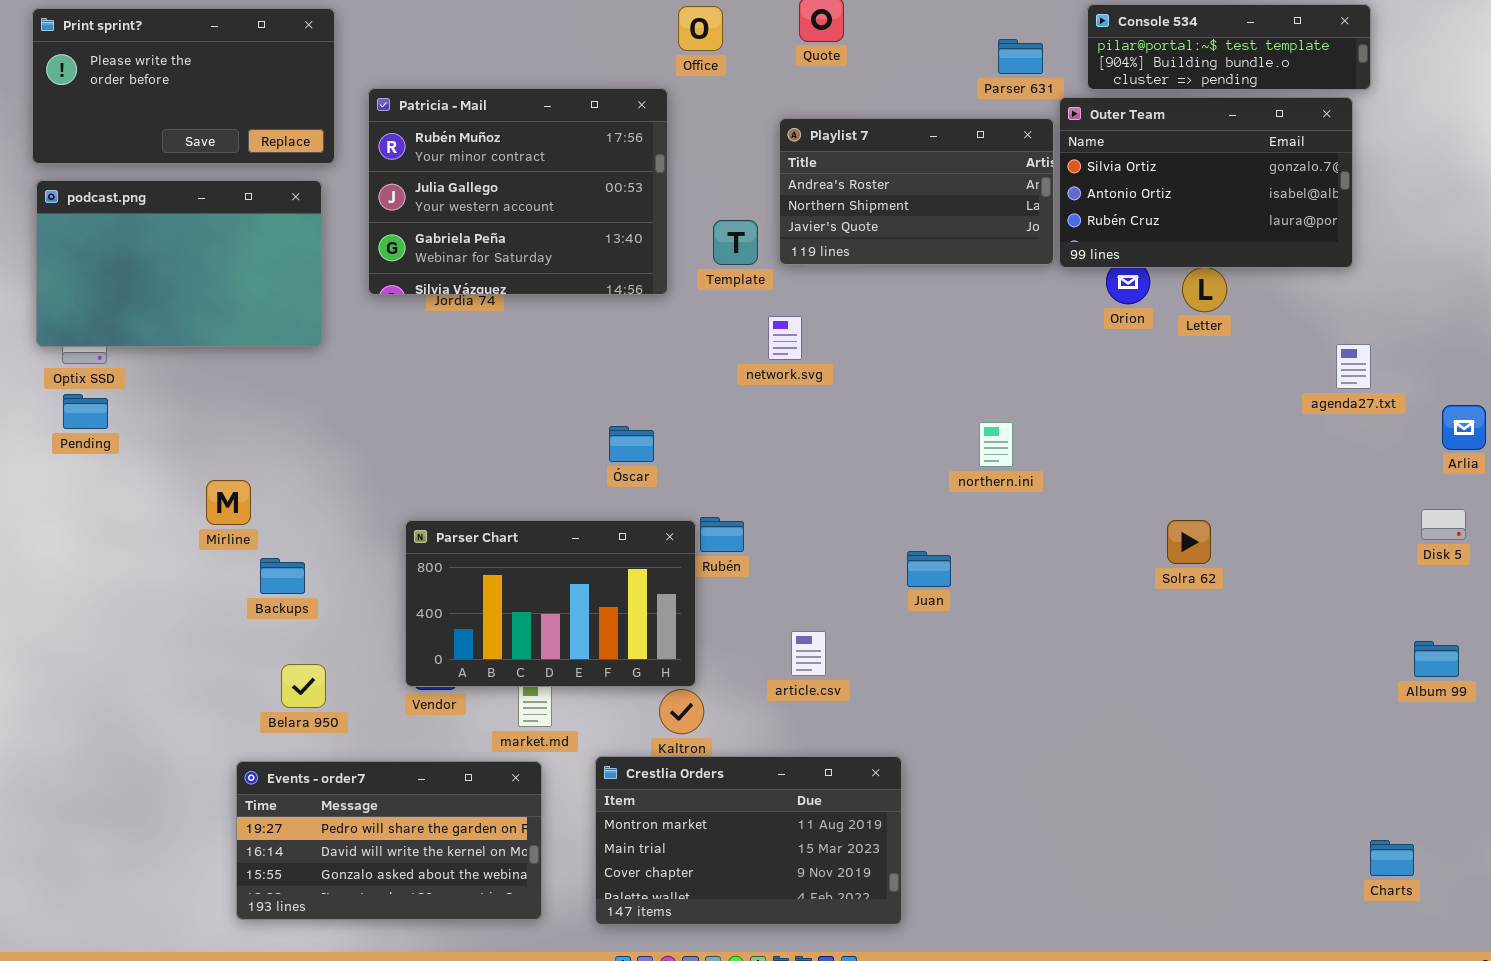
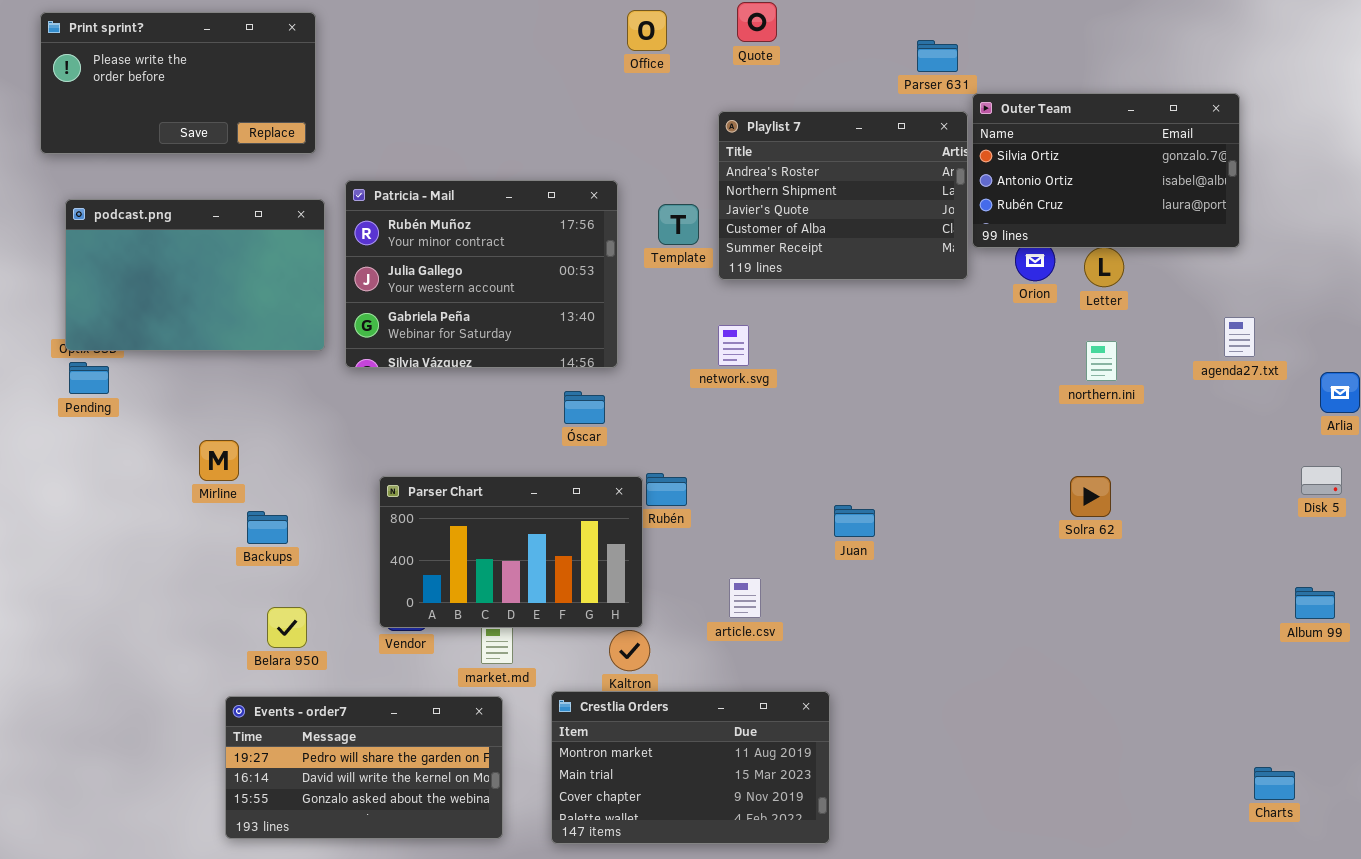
Console 534: [1087,4,1371,90] -> none, closed
Patricia - Mail: [368,88,668,295] -> [345,180,618,368], moved
Playlist 7: [779,118,1054,265] -> [718,111,968,280], resized
podcast.png: [36,180,322,347] -> [65,199,325,351], moved
network.svg: [768,316,802,360] -> [718,325,749,366], moved
northern.ini: [979,422,1013,467] -> [1086,341,1117,381], moved

